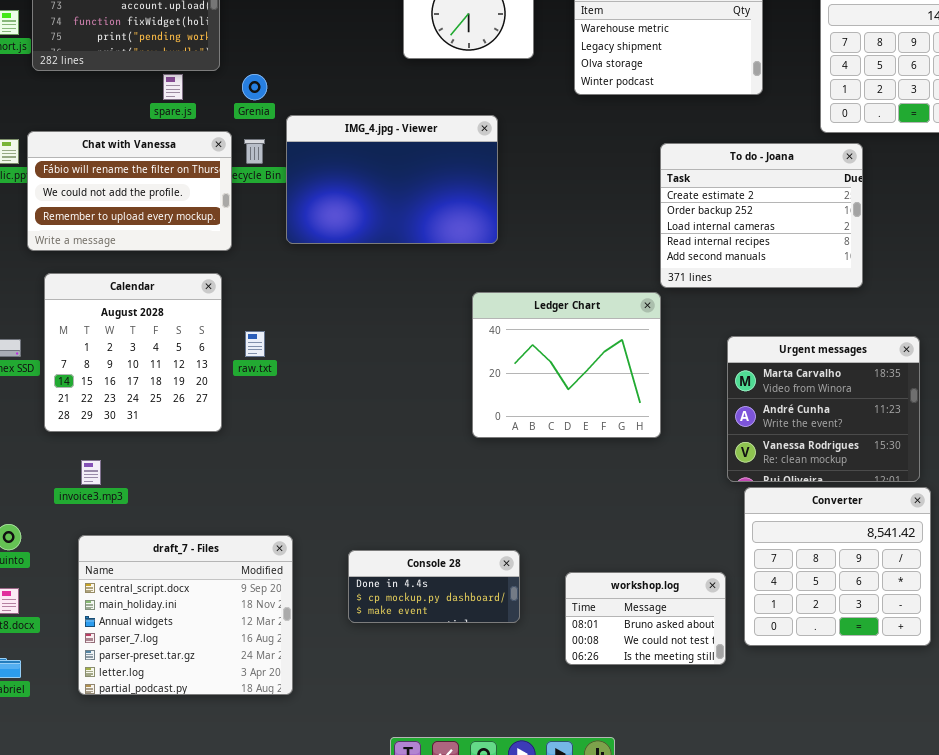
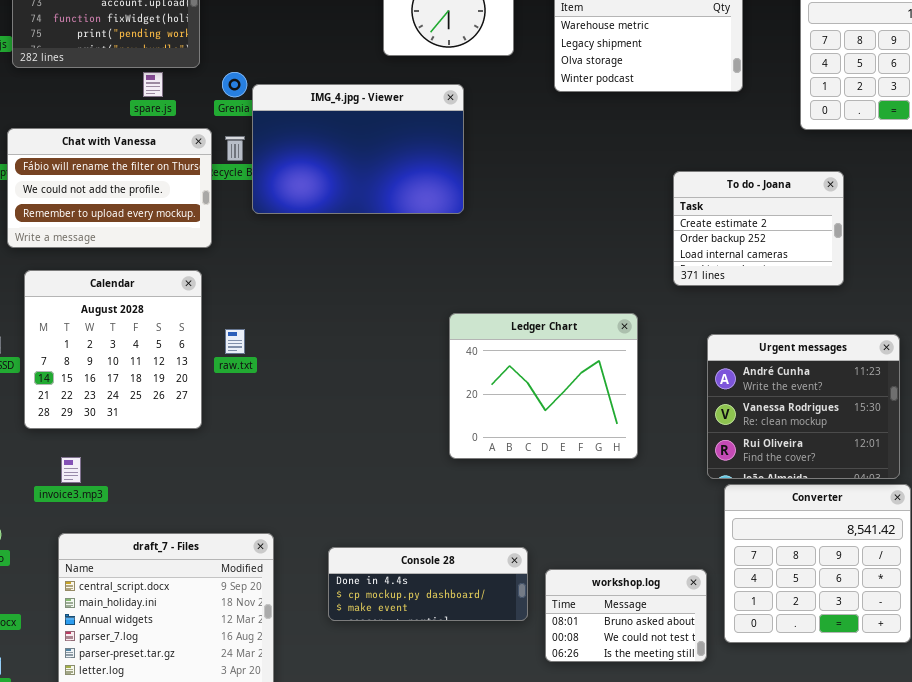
IMG_4.jpg - Viewer: [286,115,498,244] -> [252,84,464,214], moved
To do - Joana: [660,143,863,288] -> [673,171,844,286], resized
Ledger Chart: [472,292,661,438] -> [449,313,638,459], moved
Urgent messages: [727,336,920,482] -> [707,334,900,479], scrolled down 1 row
Console 28: [348,550,520,623] -> [328,547,528,621], resized

